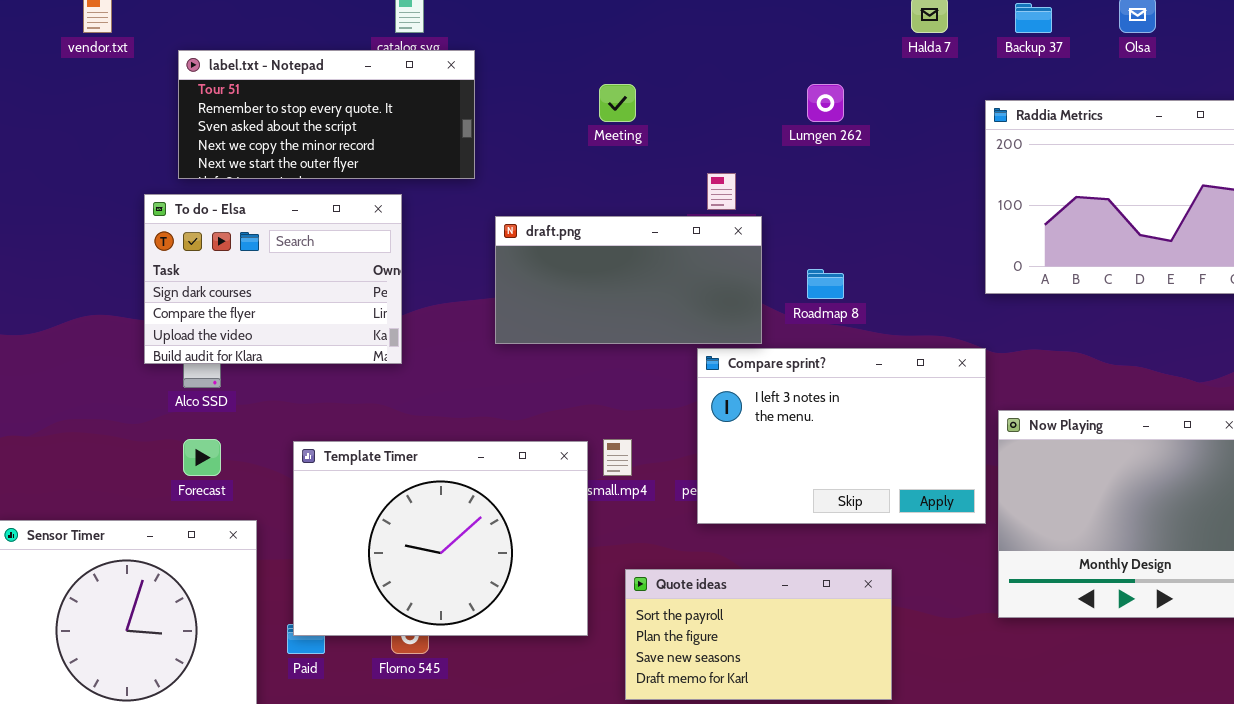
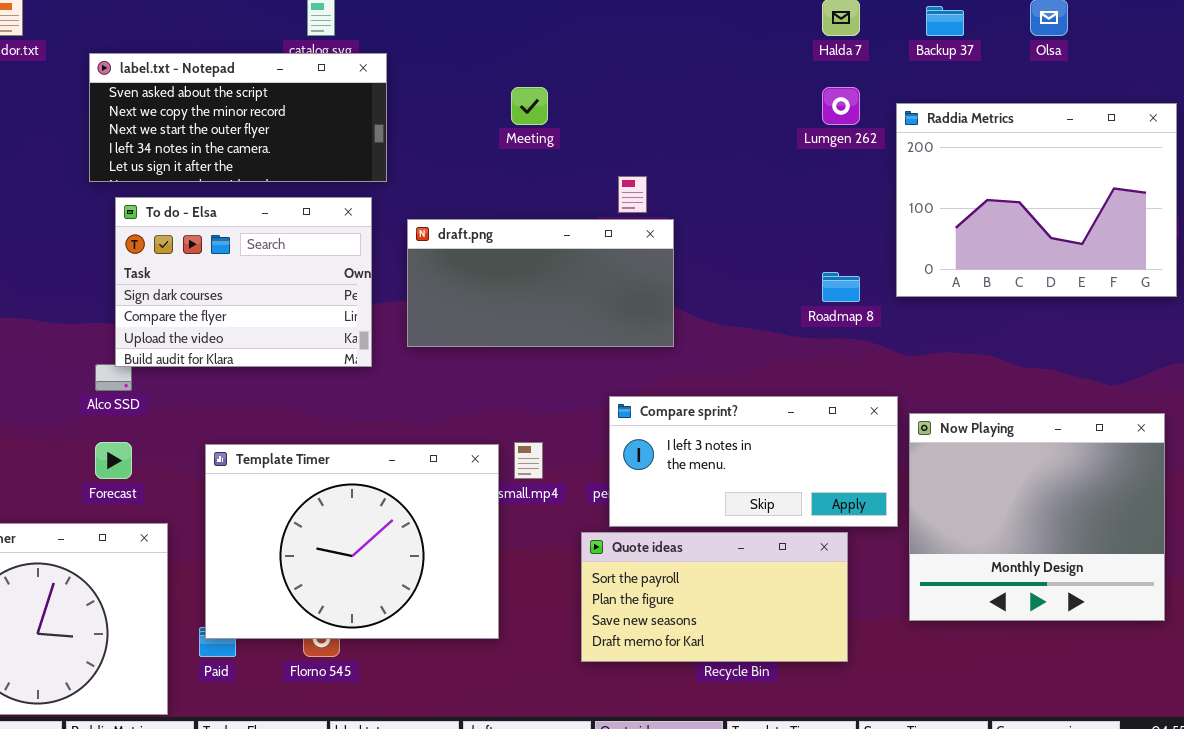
label.txt - Notepad: [178,50,475,179] -> [89,53,387,182], scrolled down 2 rows
Lumgen 262: [807,84,844,122] -> [822,87,860,125], moved
To do - Elsa: [144,194,402,364] -> [115,197,372,367], moved
Roadmap 8: [807,269,844,299] -> [822,272,860,302], moved
Compare sprint?: [697,348,986,524] -> [609,396,898,527], resized
Quote ideas: [625,569,892,700] -> [581,532,848,662], moved

